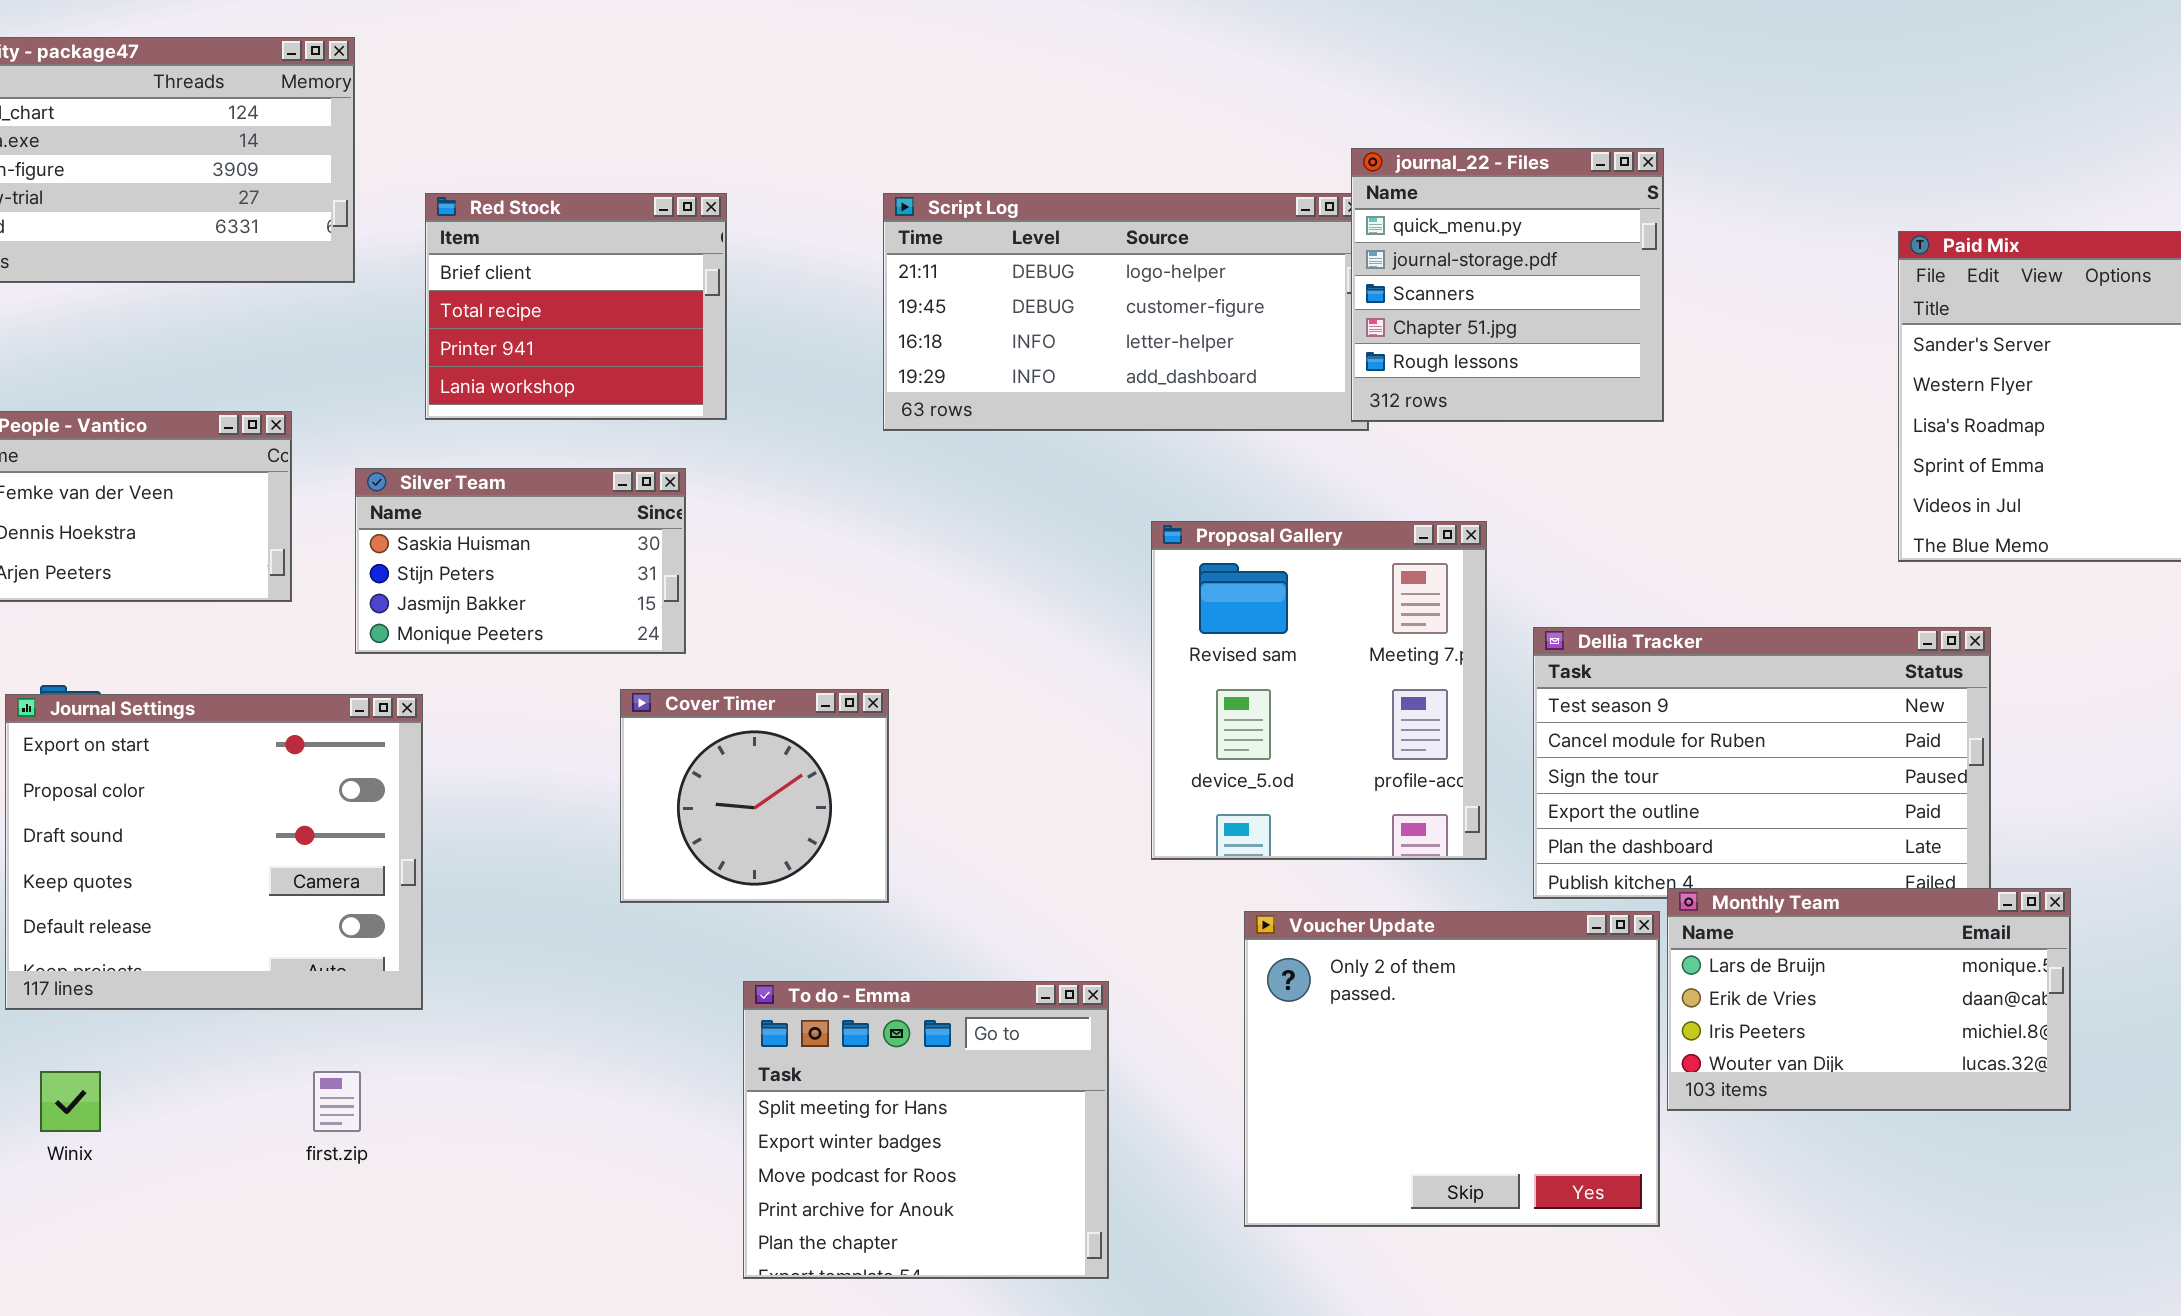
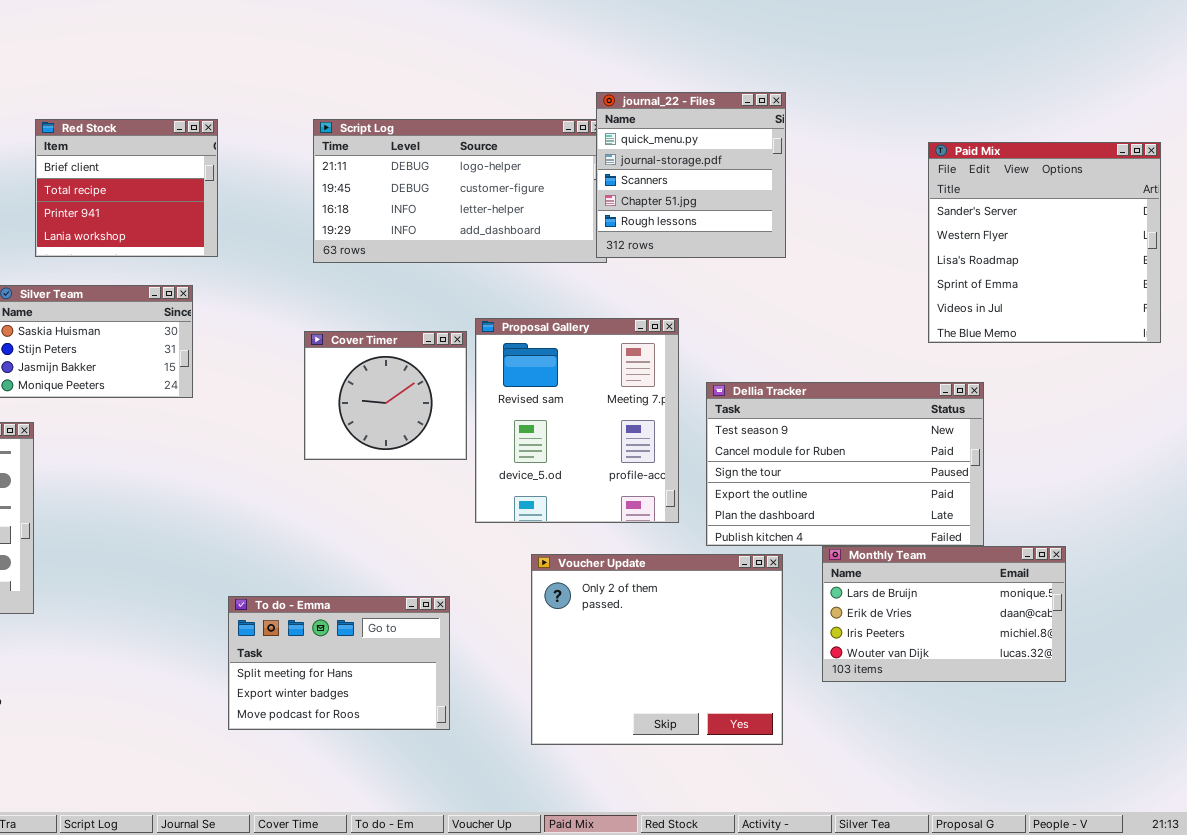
Cover Timer: [620,689,889,903] -> [304,331,467,460], moved
Monthly Team: [1667,888,2071,1111] -> [822,546,1066,682], moved
To do - Emma: [743,981,1109,1279] -> [228,596,450,730], resized

